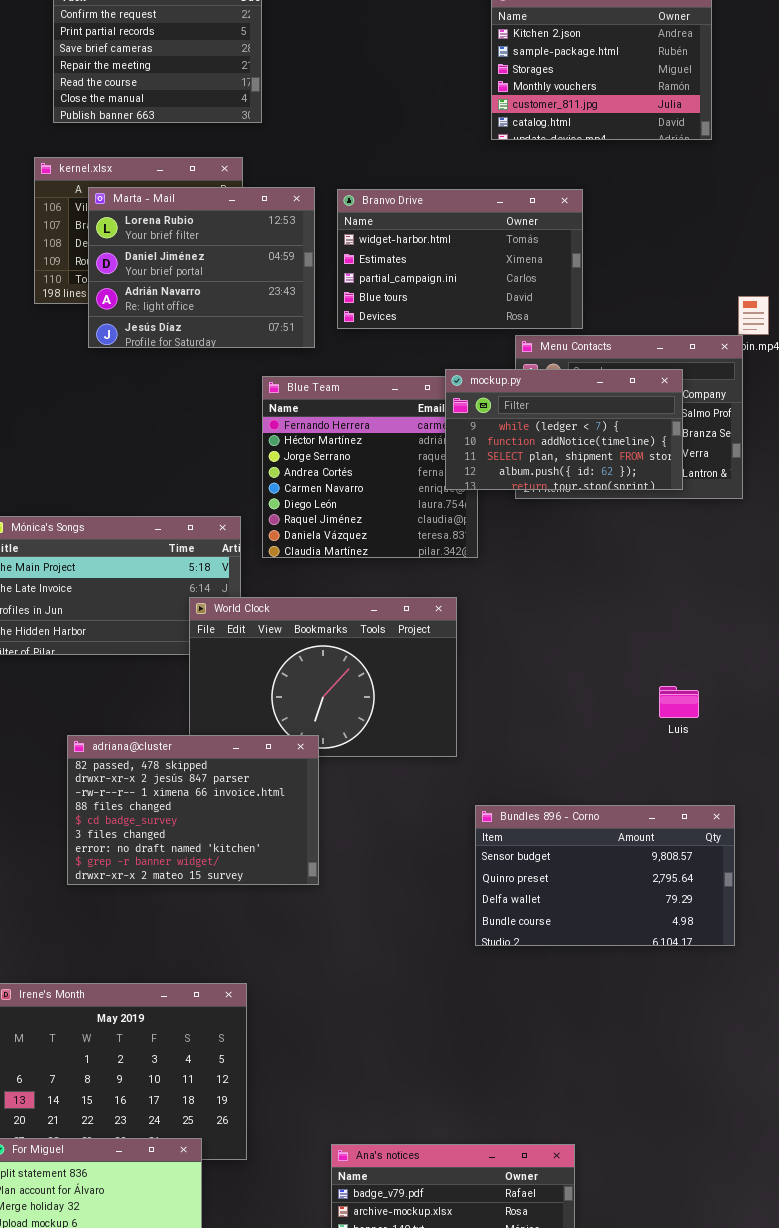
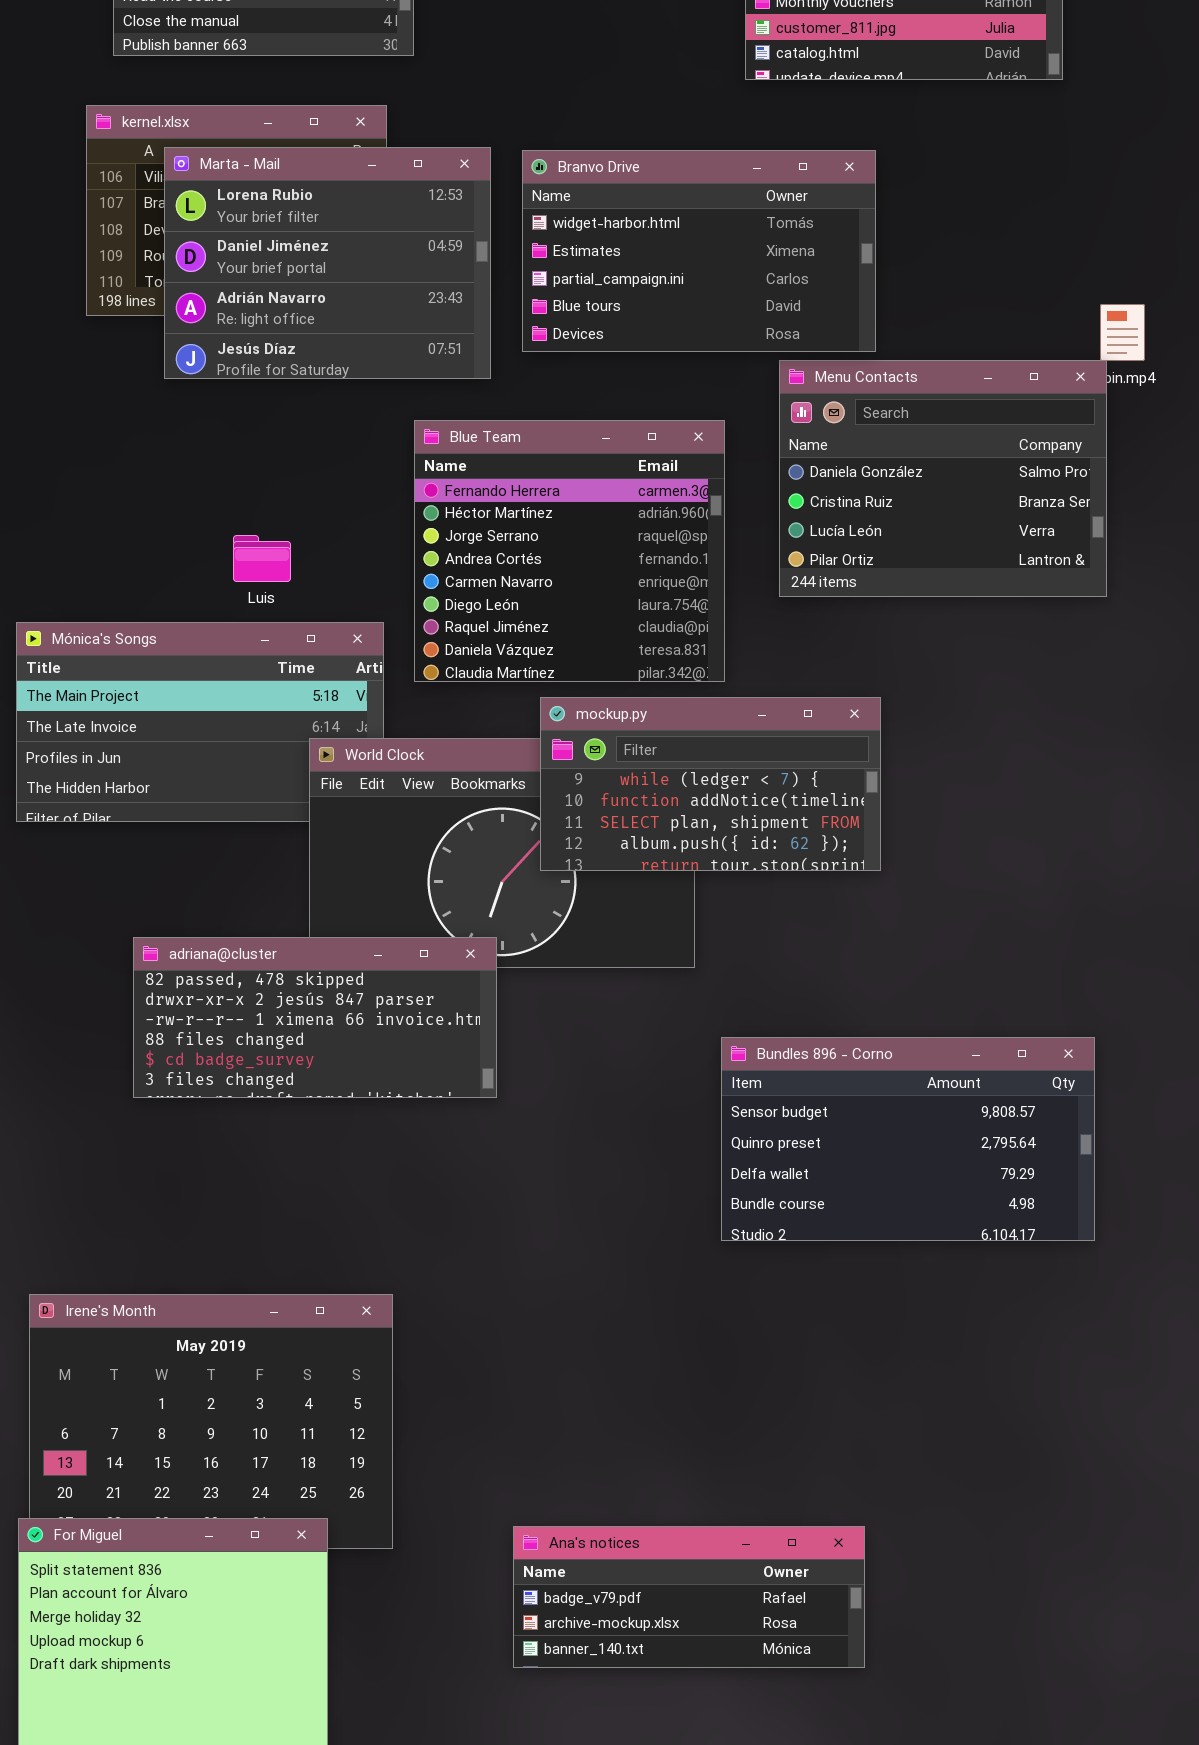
mockup.py: [445,369,683,490] -> [540,697,881,871], moved
Luis: [659,686,699,718] -> [233,535,291,582], moved
adriana@cluster: [67,735,319,885] -> [133,937,497,1098], resized

